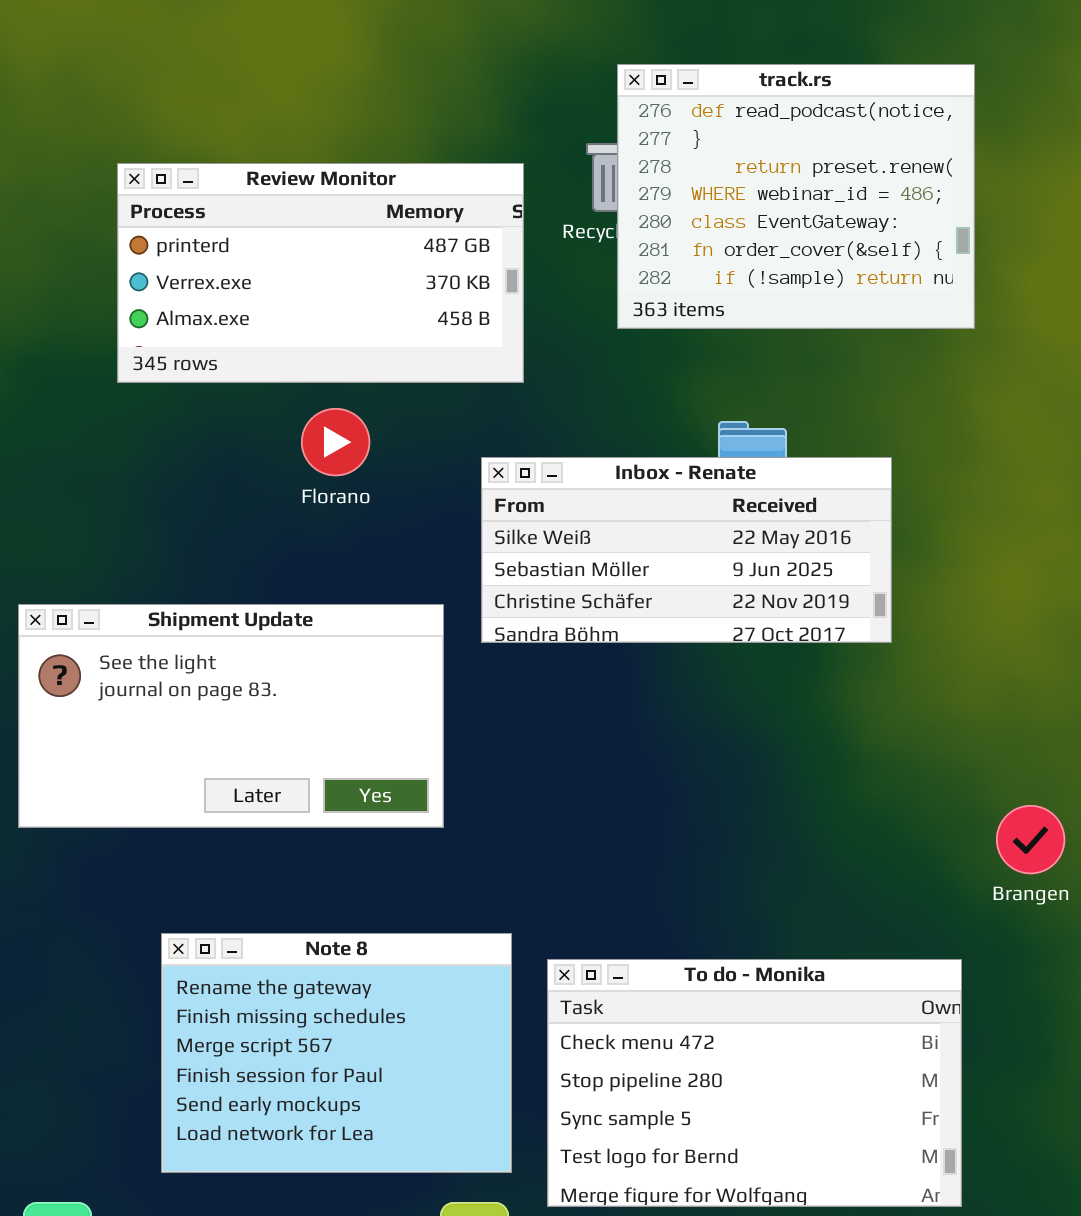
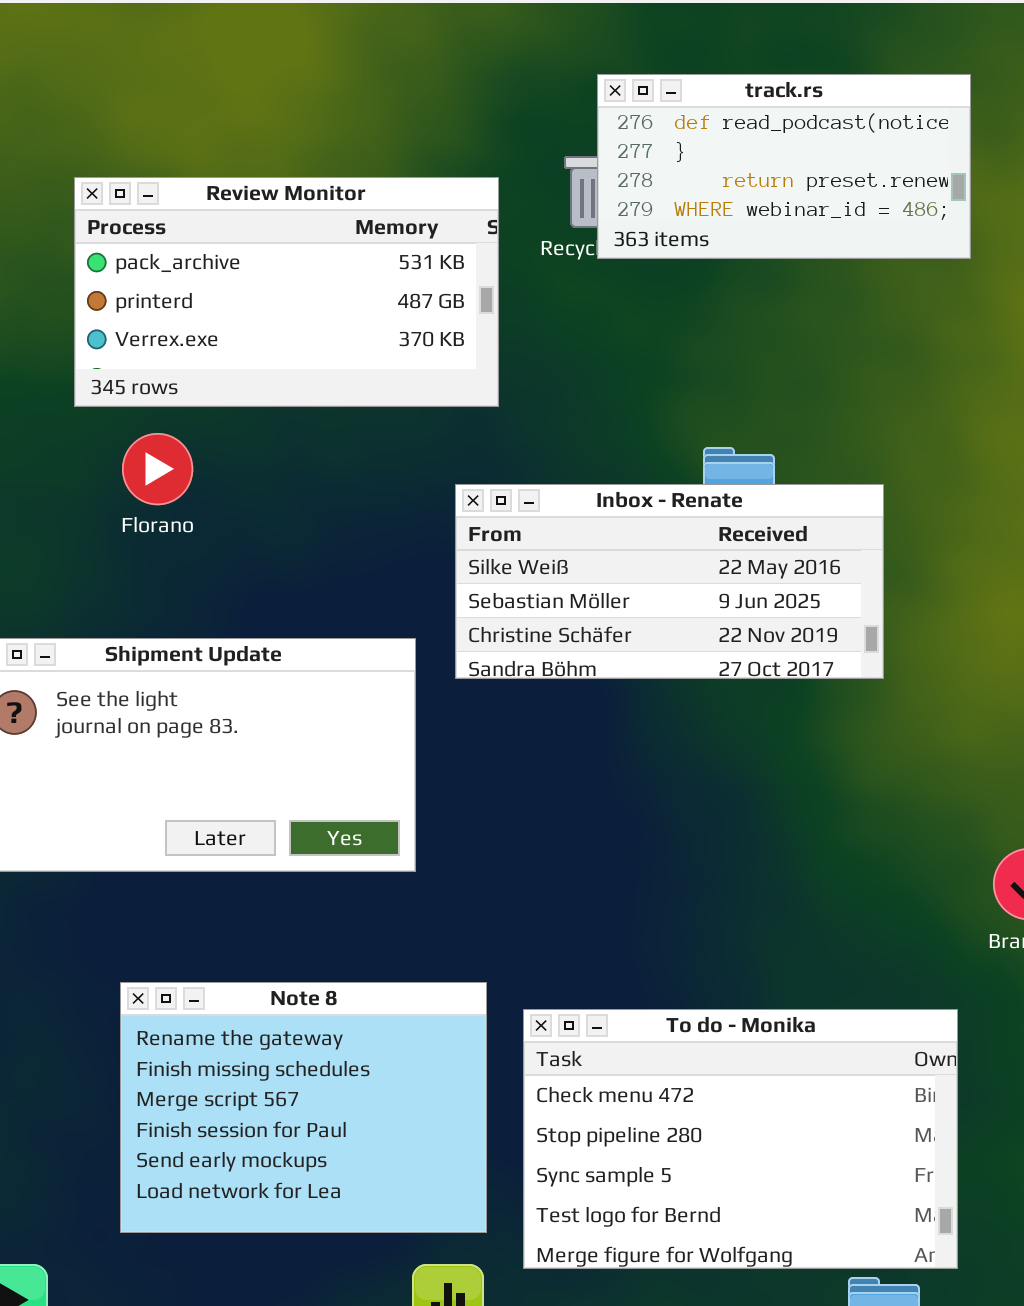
track.rs: [617,64,975,329] -> [597,74,971,259], resized
Review Monitor: [117,163,524,383] -> [74,177,499,407], scrolled up 1 row
Florano: [301,408,370,476] -> [122,433,193,505], moved

